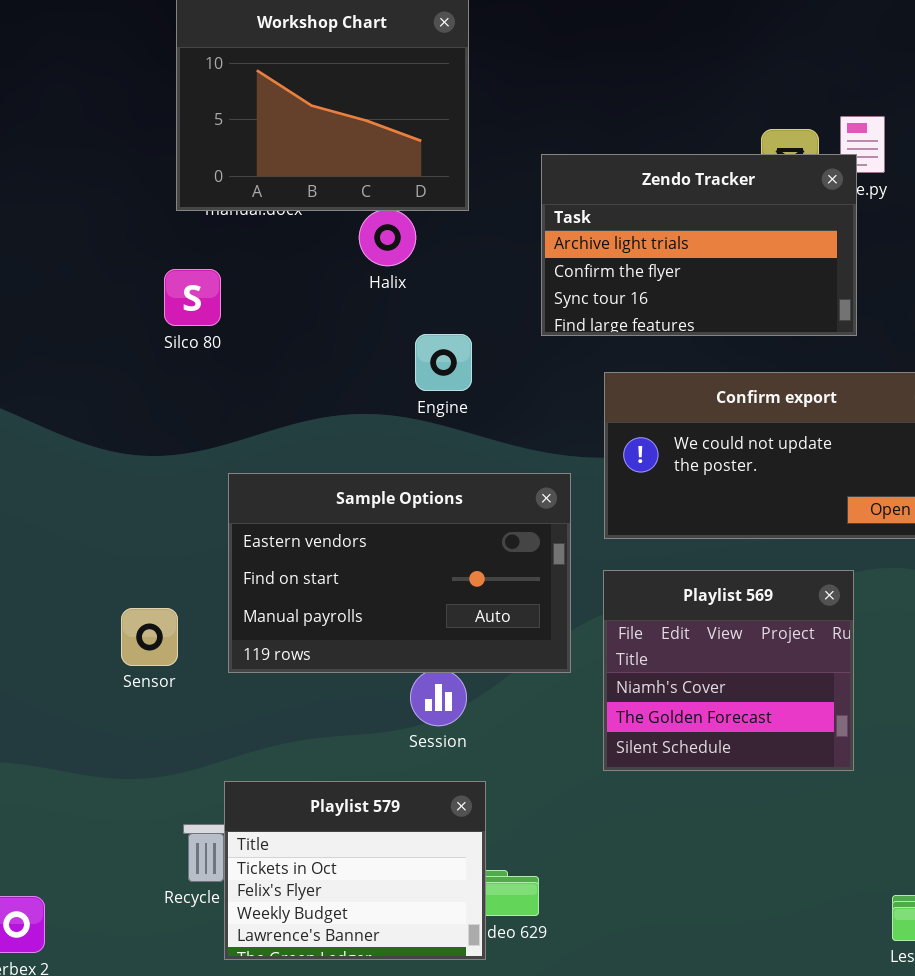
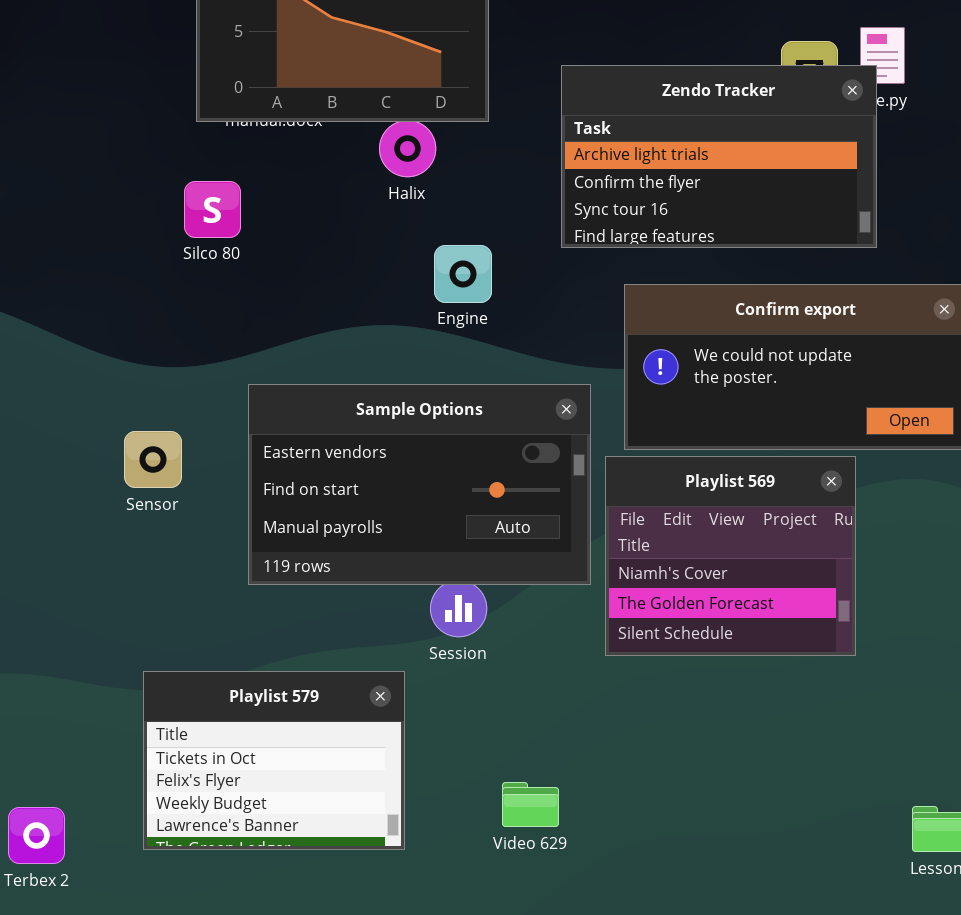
Playlist 569: [603,570,854,771] -> [605,456,856,656], moved
Sensor: [121,608,178,666] -> [124,431,182,488], moved
Playlist 579: [224,781,486,960] -> [143,671,405,850], moved

